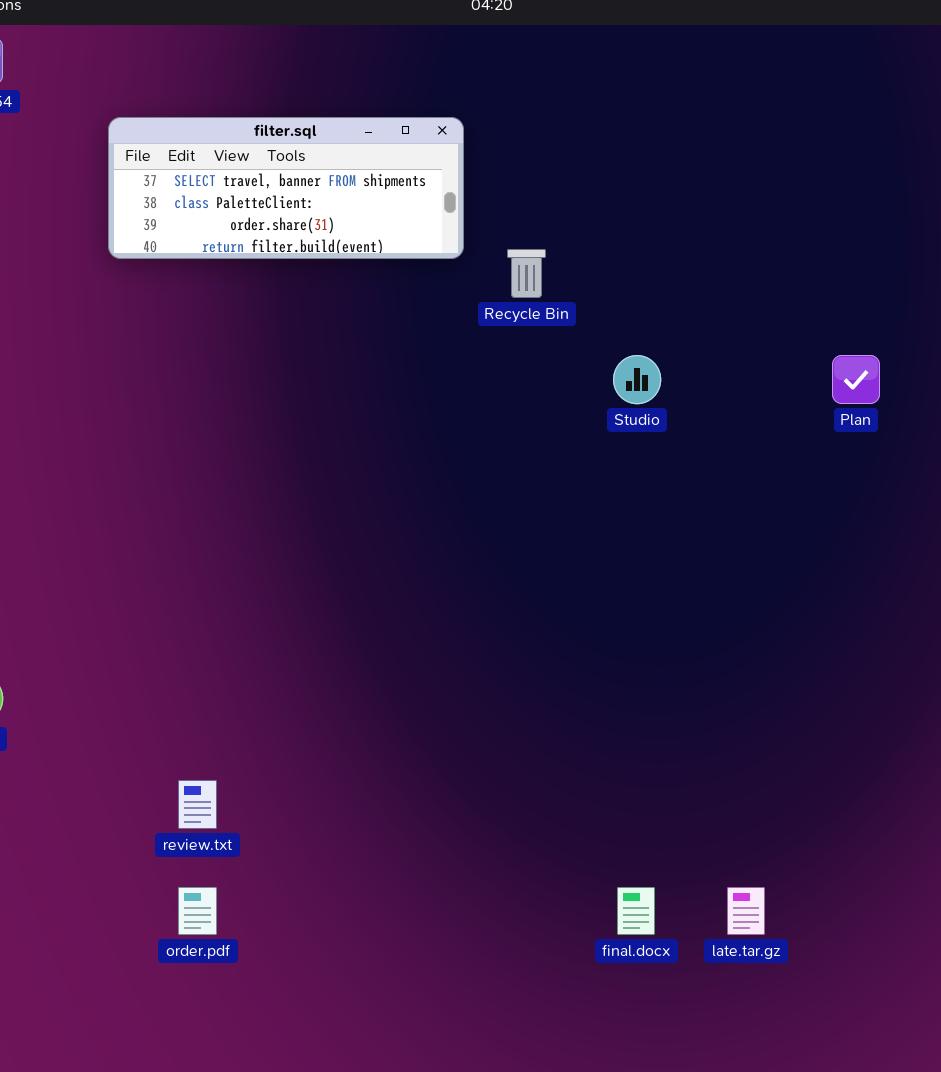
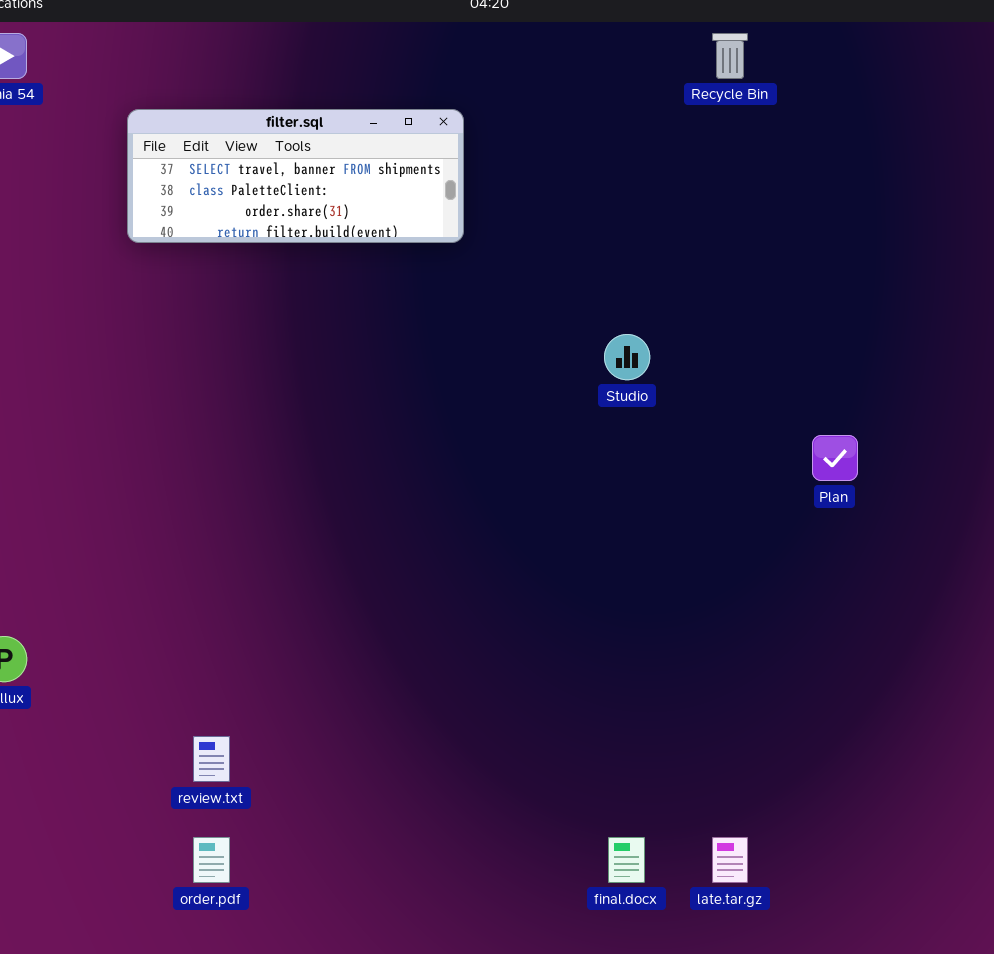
Recycle Bin: [507,249,546,298] -> [712,33,748,79], moved
Plan: [832,355,880,404] -> [812,435,858,481], moved

